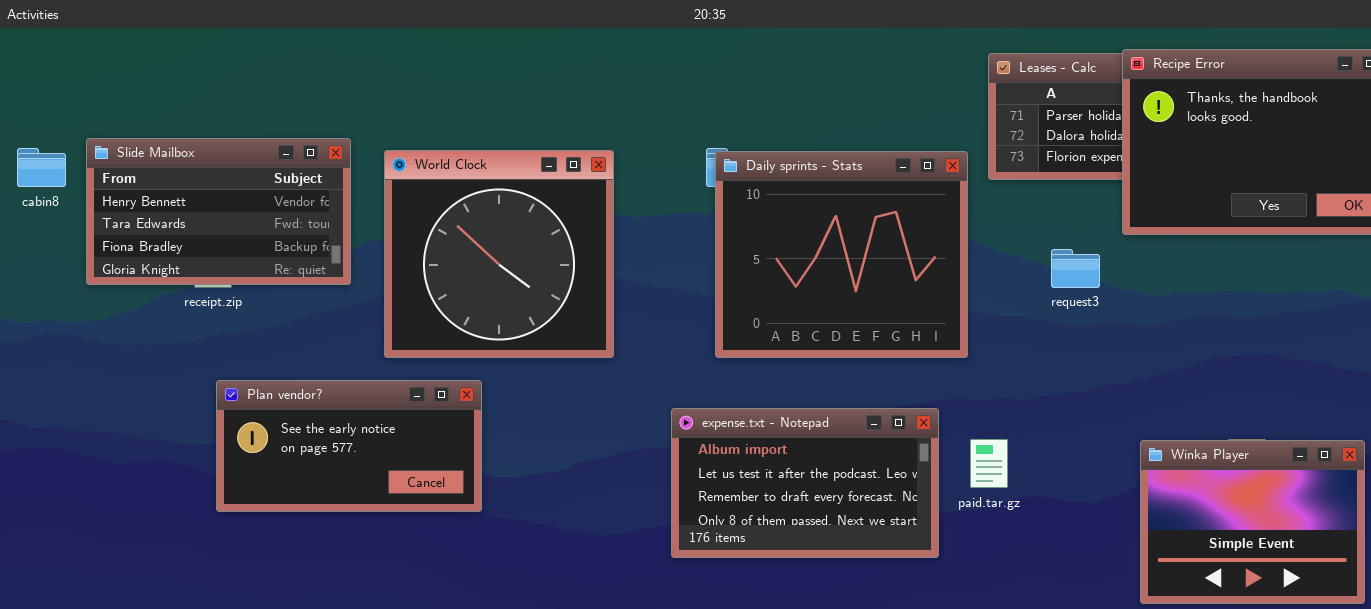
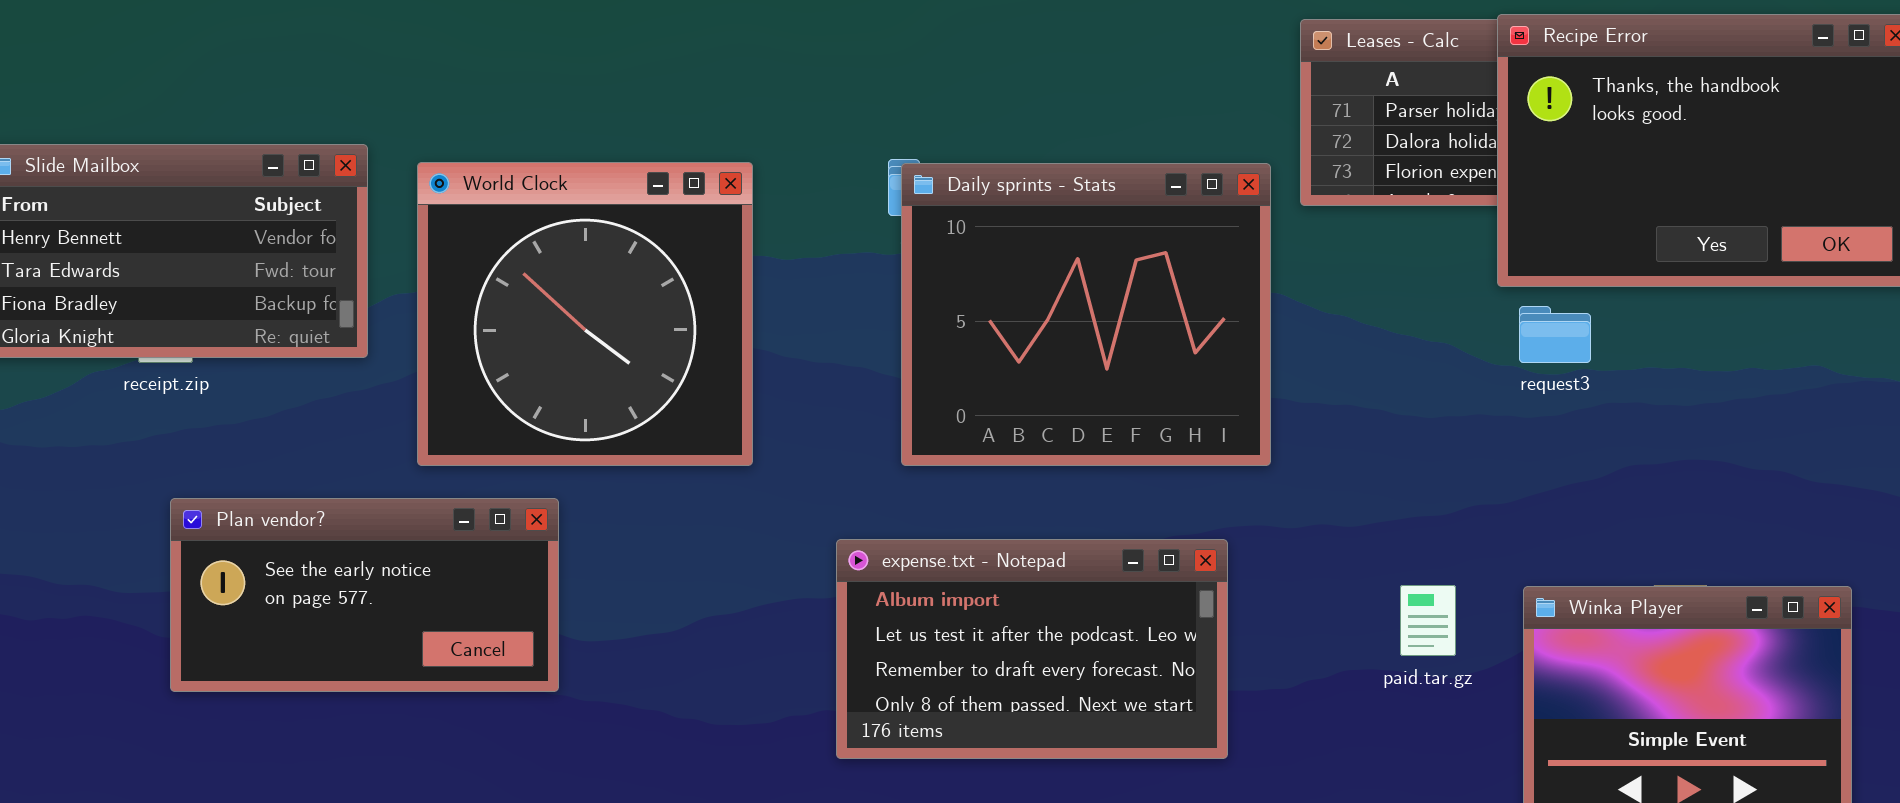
request3: [1051,249,1100,288] -> [1519,306,1591,363], moved
paid.tar.gz: [970,439,1008,488] -> [1400,585,1456,656], moved

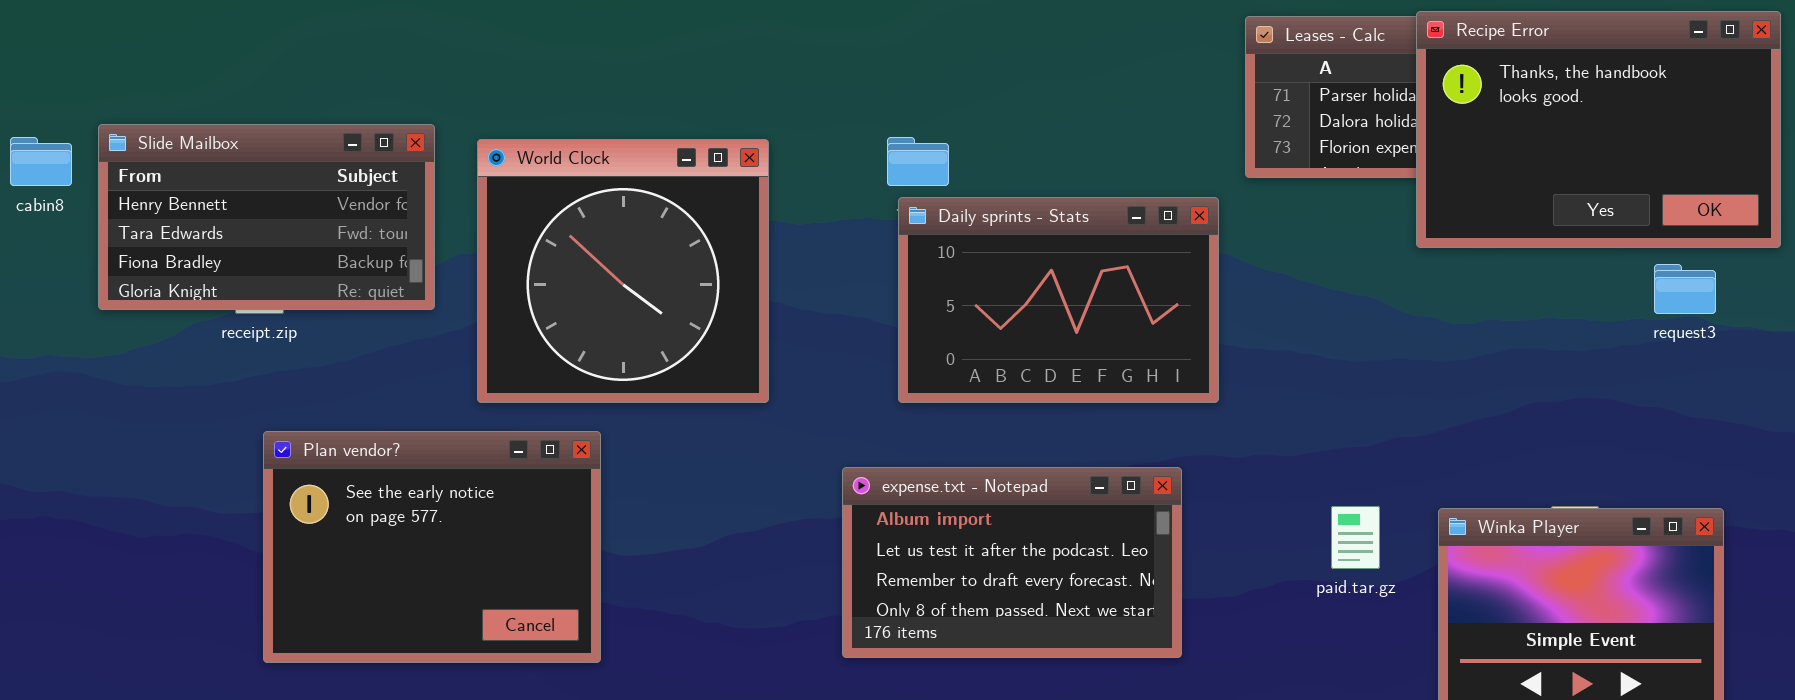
Daily sprints - Stats: [901,163,1271,466] -> [898,197,1219,403], resized
request3: [1519,306,1591,363] -> [1654,264,1716,314], moved
Plan vendor?: [170,498,559,692] -> [263,431,601,663], resized

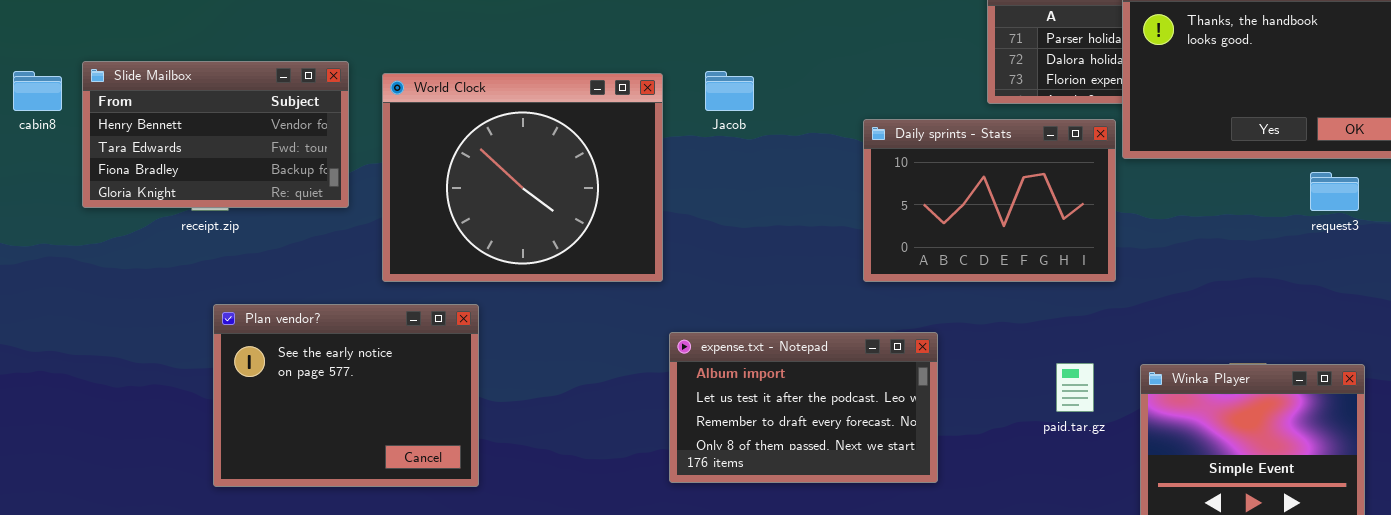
World Clock: [477,139,769,403] -> [382,73,663,282], resized
Daily sprints - Stats: [898,197,1219,403] -> [863,119,1116,282], moved

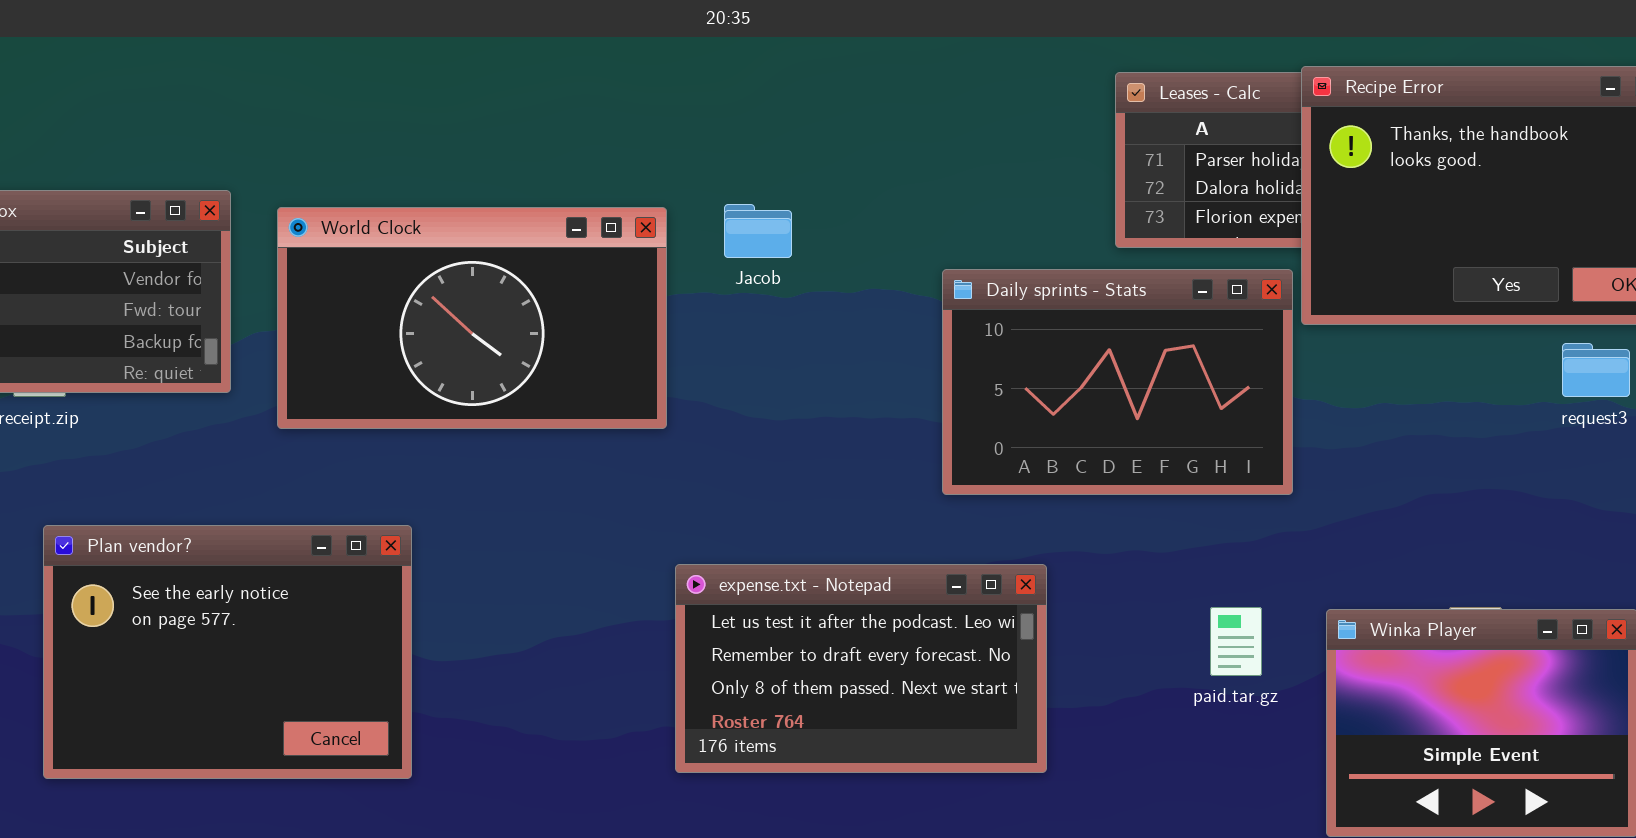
World Clock: [382,73,663,282] -> [277,207,667,429], resized
expense.txt - Notepad: [669,332,938,483] -> [675,564,1047,773], scrolled down 1 row

